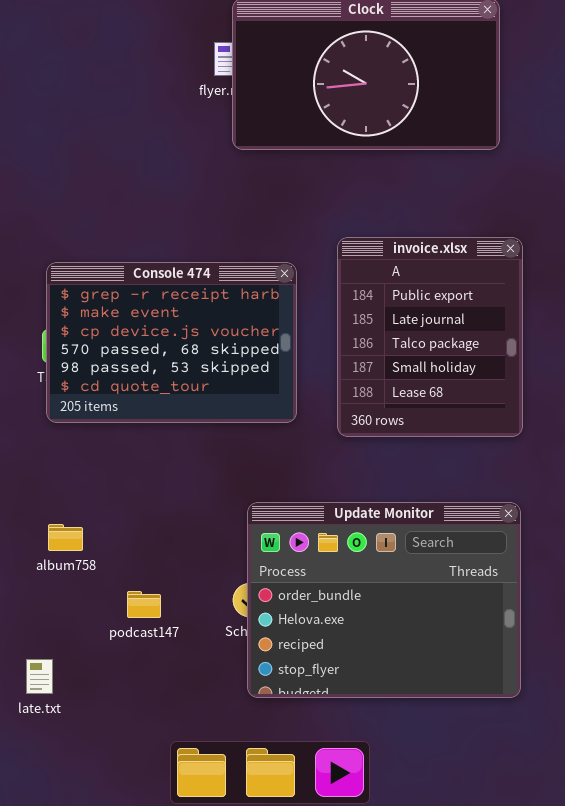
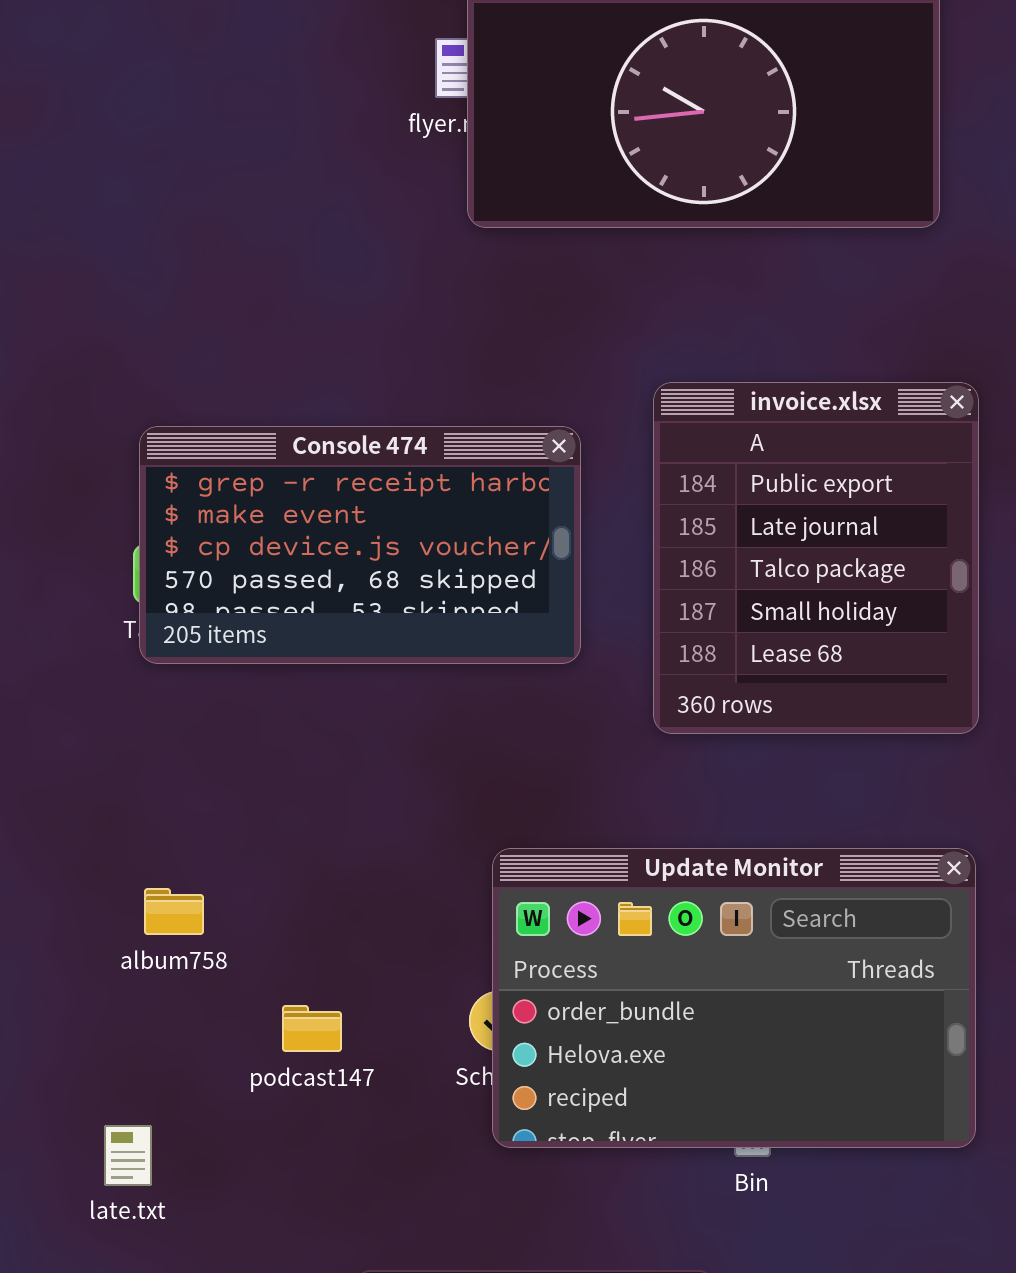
Console 474: [46,262,297,423] -> [139,426,581,664], resized
Update Monitor: [247,502,521,698] -> [492,848,976,1148], resized

